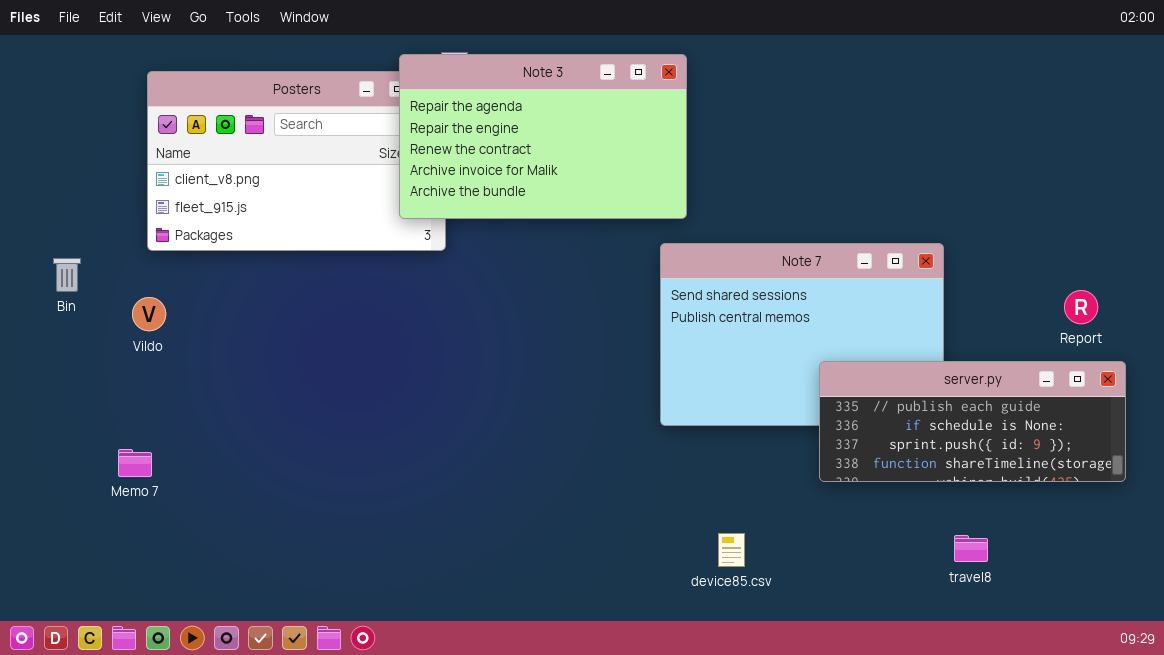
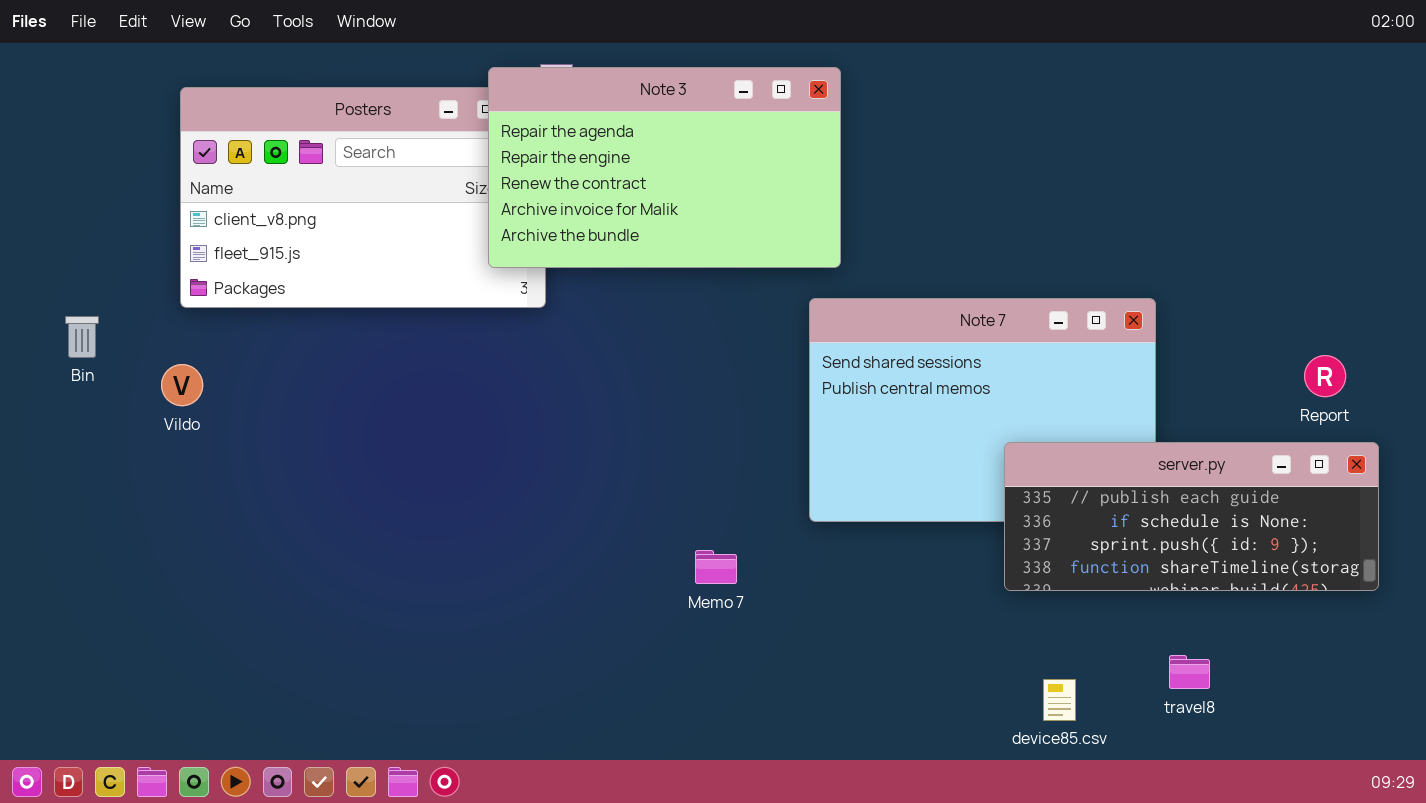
Memo 7: [118,449,152,477] -> [695,550,737,584], moved
device85.csv: [718,533,745,567] -> [1043,679,1076,721], moved

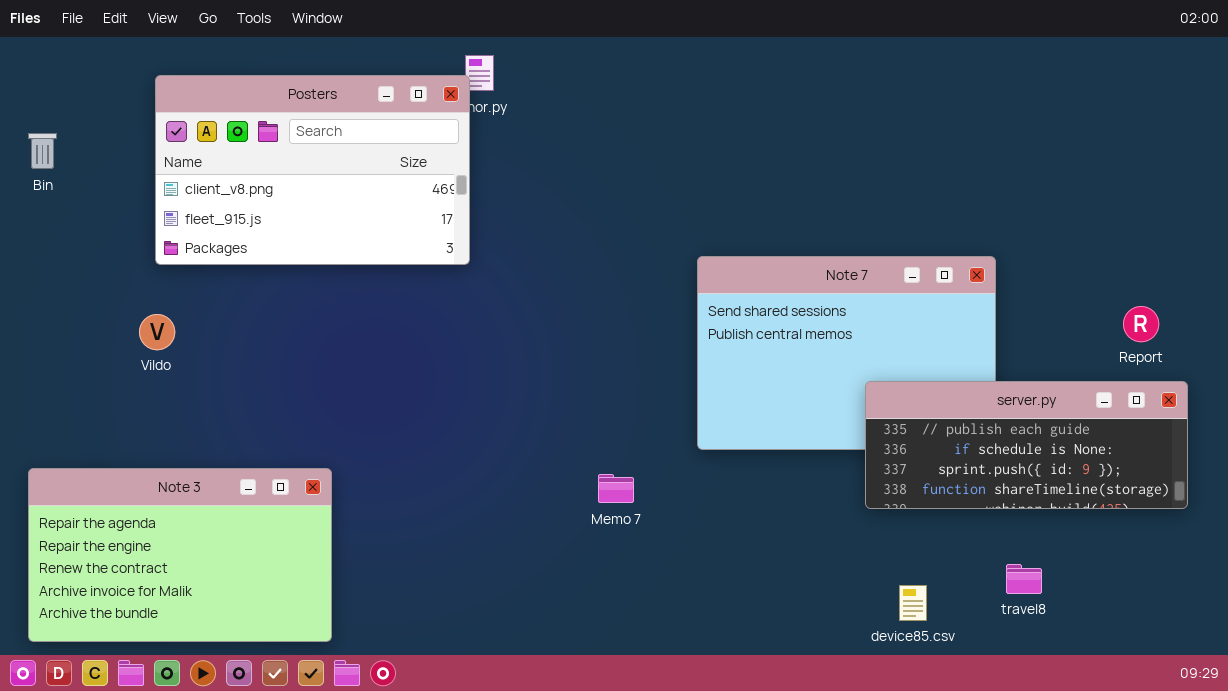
Note 3: [488,67,841,268] -> [28,468,332,642], moved
Bin: [65,316,99,358] -> [28,133,57,169], moved

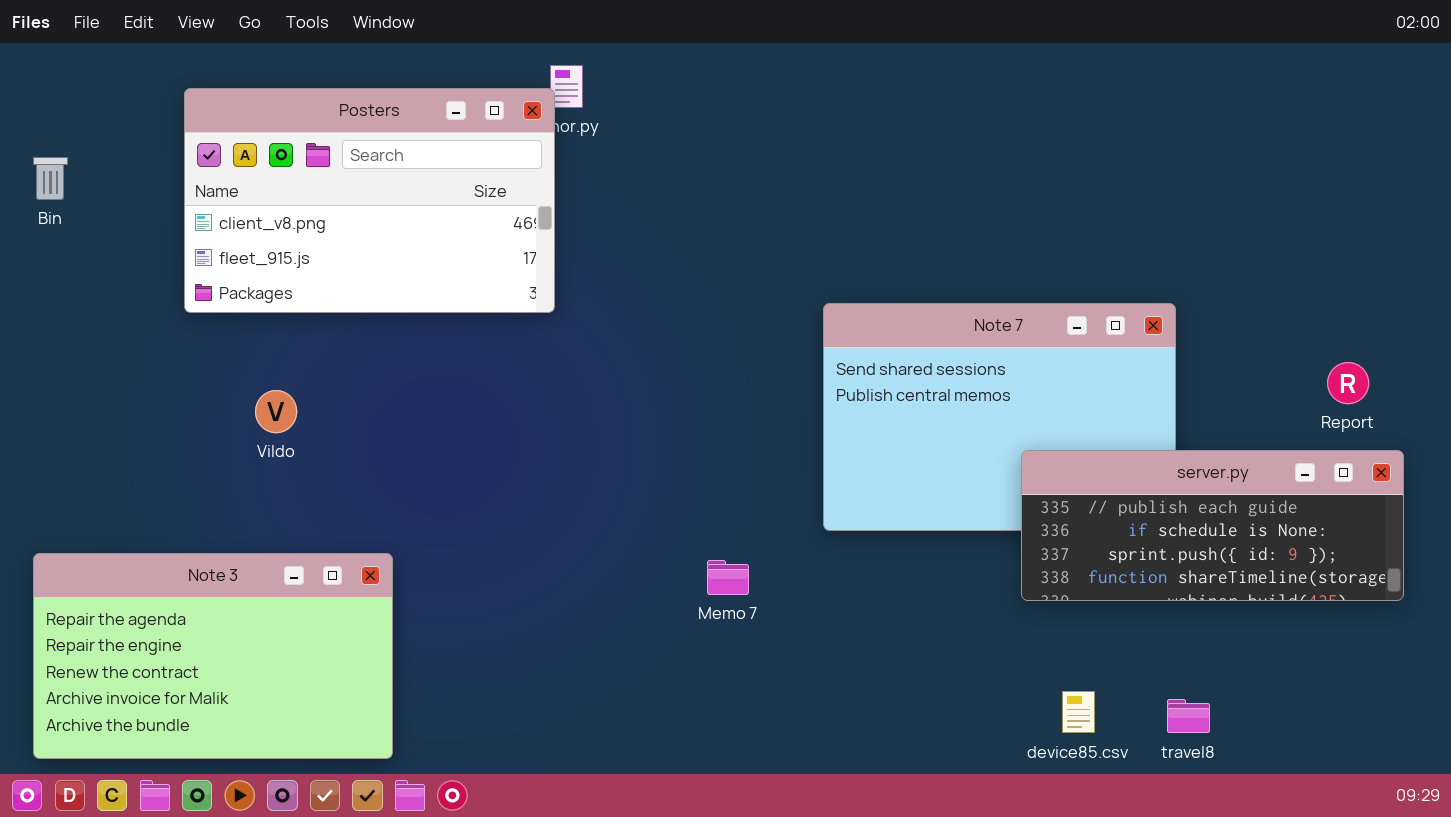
Vildo: [139,314,175,350] -> [255,390,297,433], moved
travel8: [1006,564,1042,594] -> [1167,699,1210,733], moved

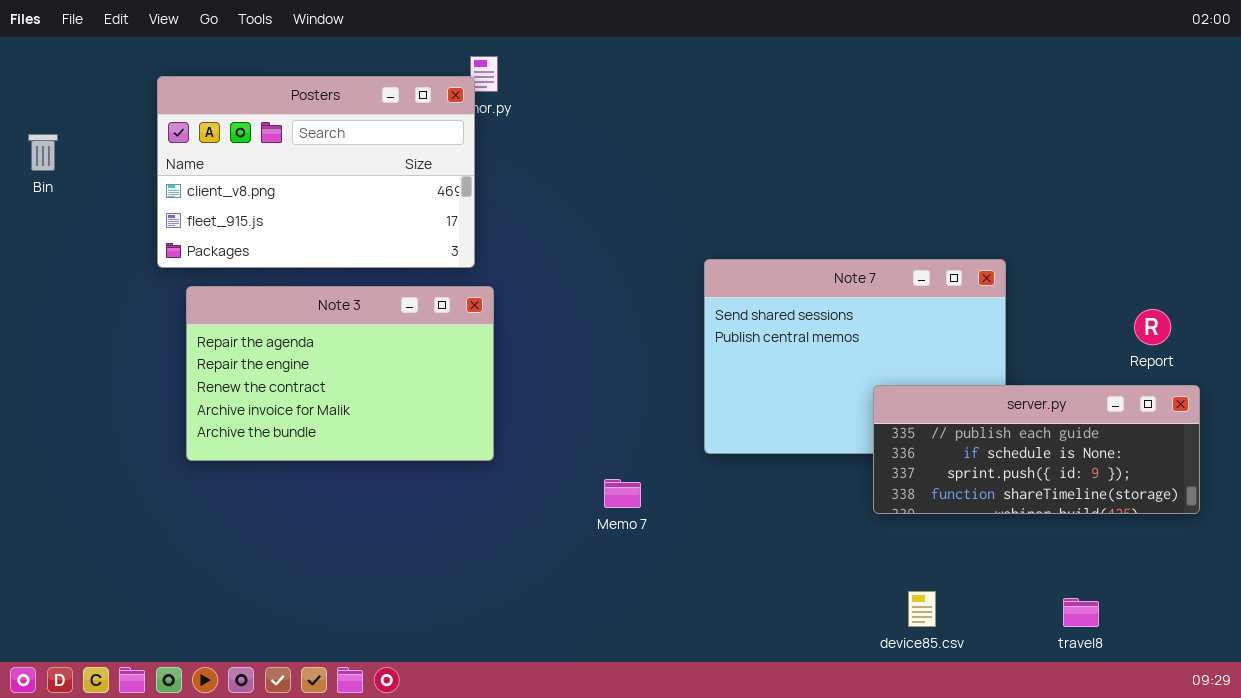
Note 3: [33,553,393,759] -> [186,286,494,461], moved
travel8: [1167,699,1210,733] -> [1063,598,1099,627], moved

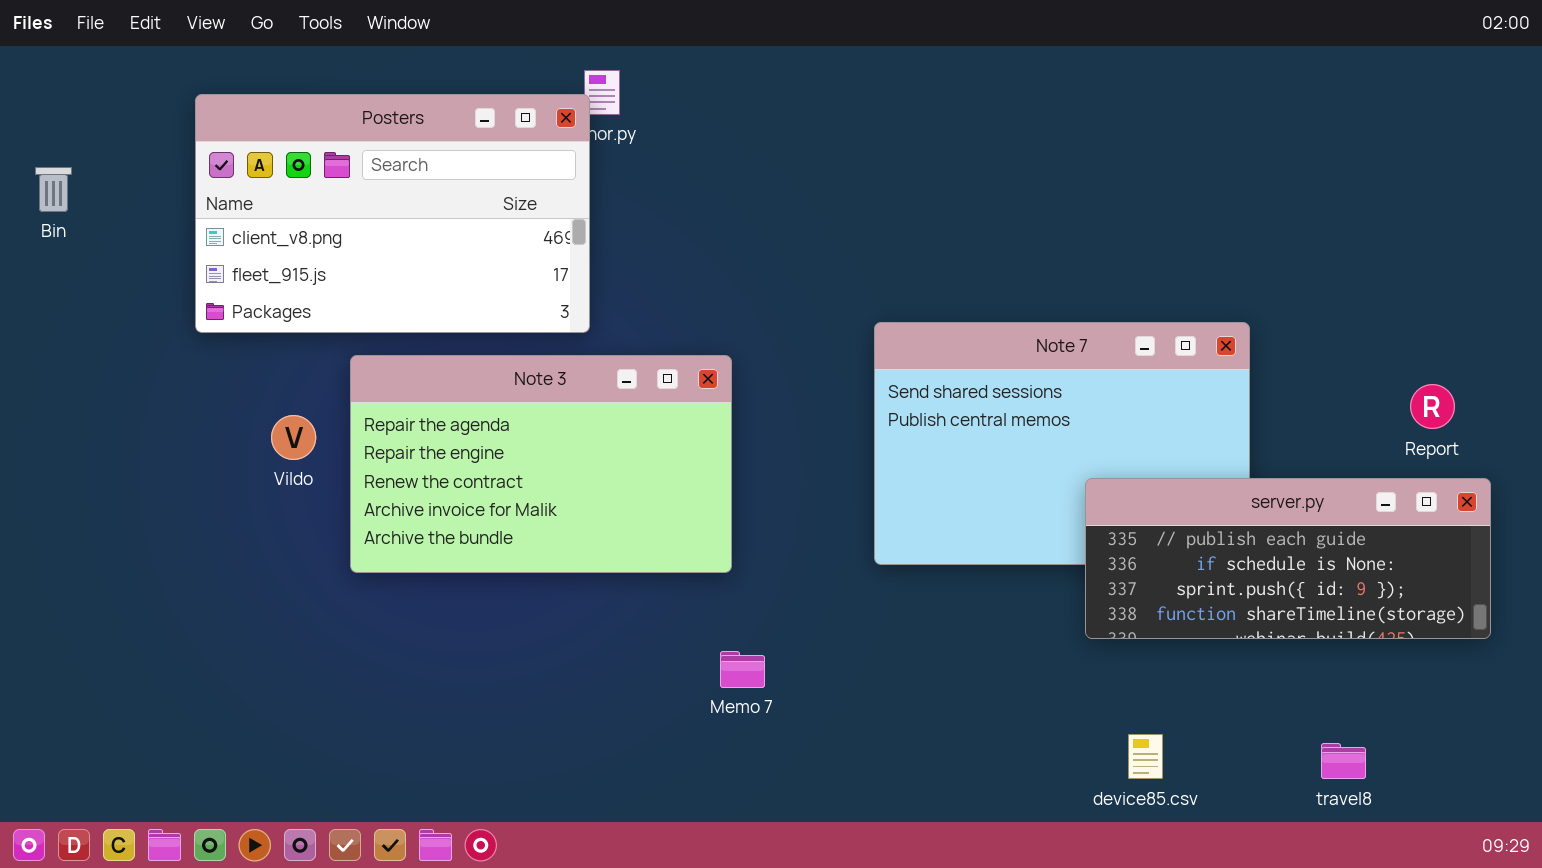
Note 3: [186,286,494,461] -> [350,355,732,573], moved
Memo 7: [604,479,641,508] -> [720,651,765,688], moved

